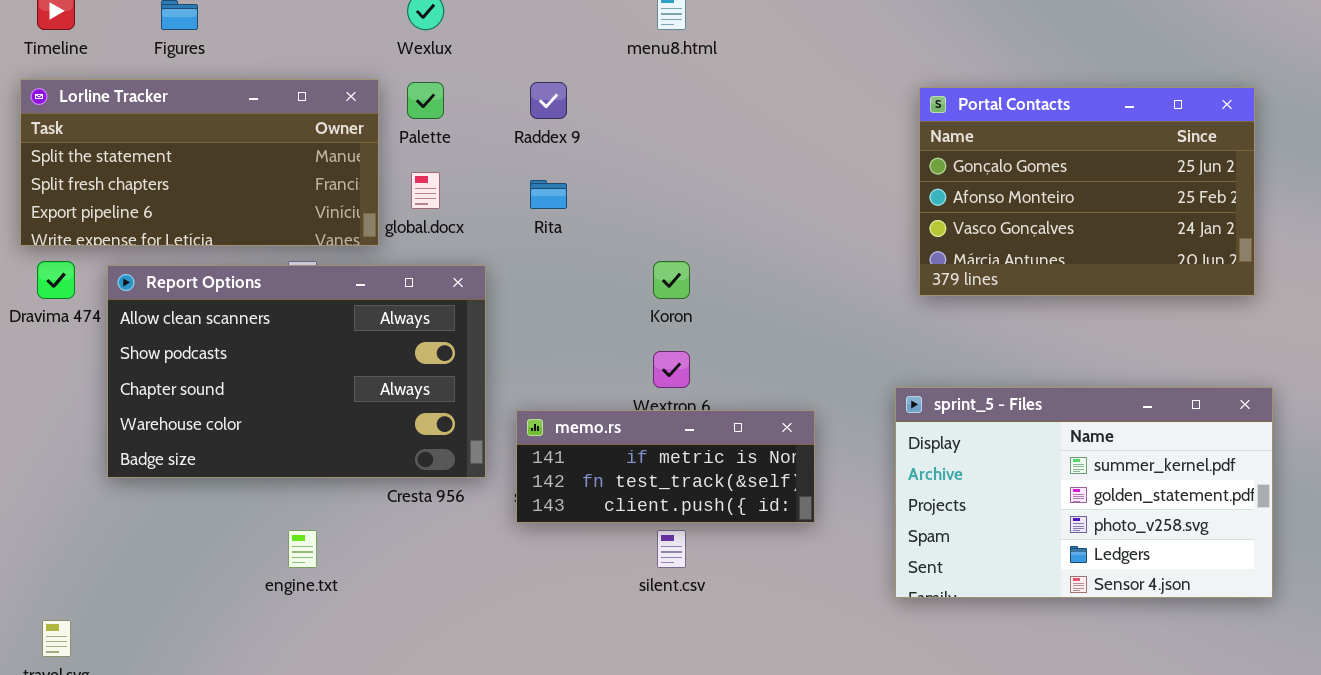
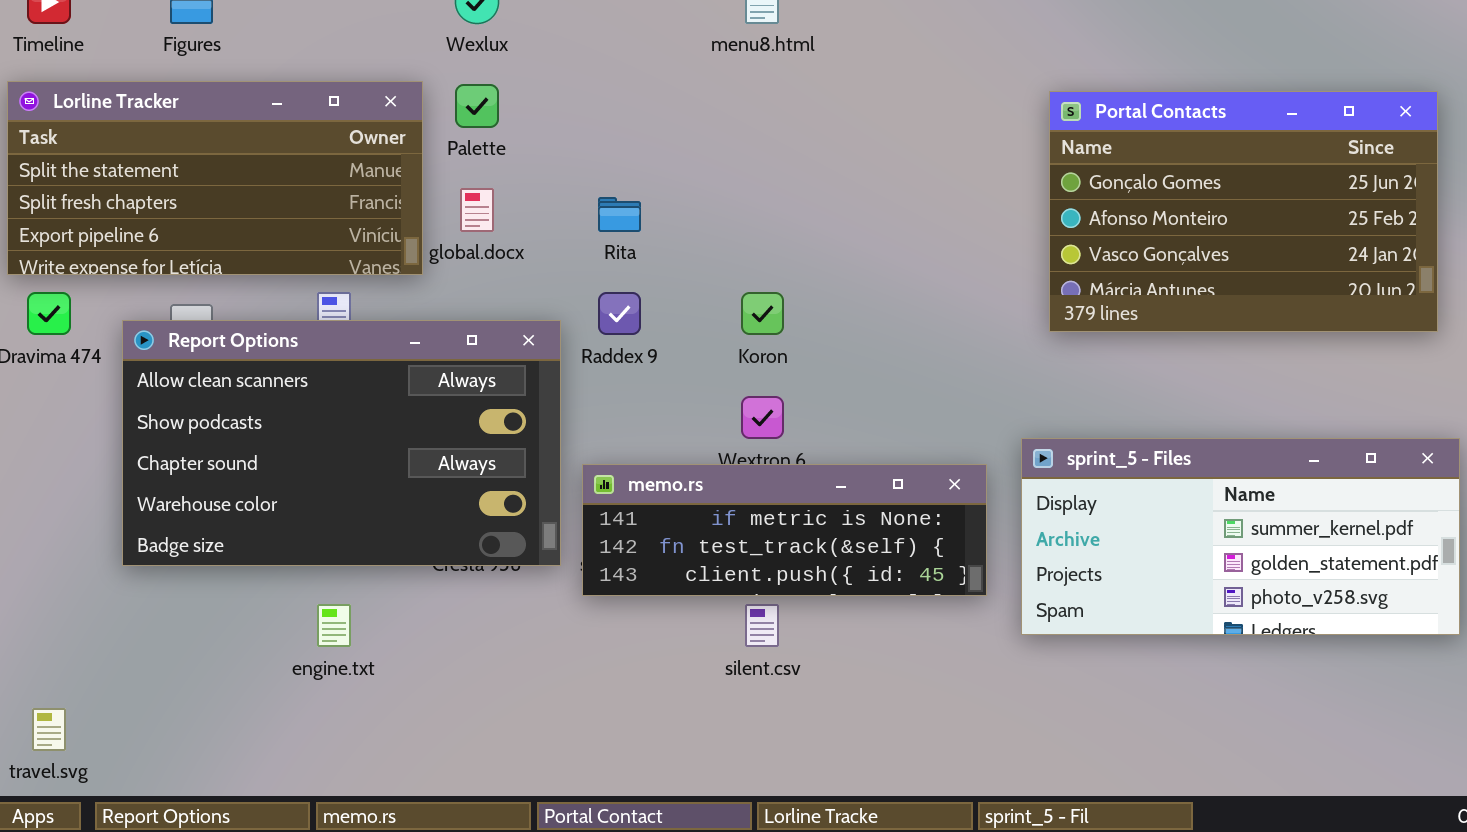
Raddex 9: [530,82,567,119] -> [598,292,641,335], moved
Report Options: [107,265,486,478] -> [122,320,561,566], moved
sprint_5 - Files: [895,387,1273,598] -> [1021,438,1460,635], resized
memo.rs: [516,410,815,523] -> [582,464,987,596], resized

